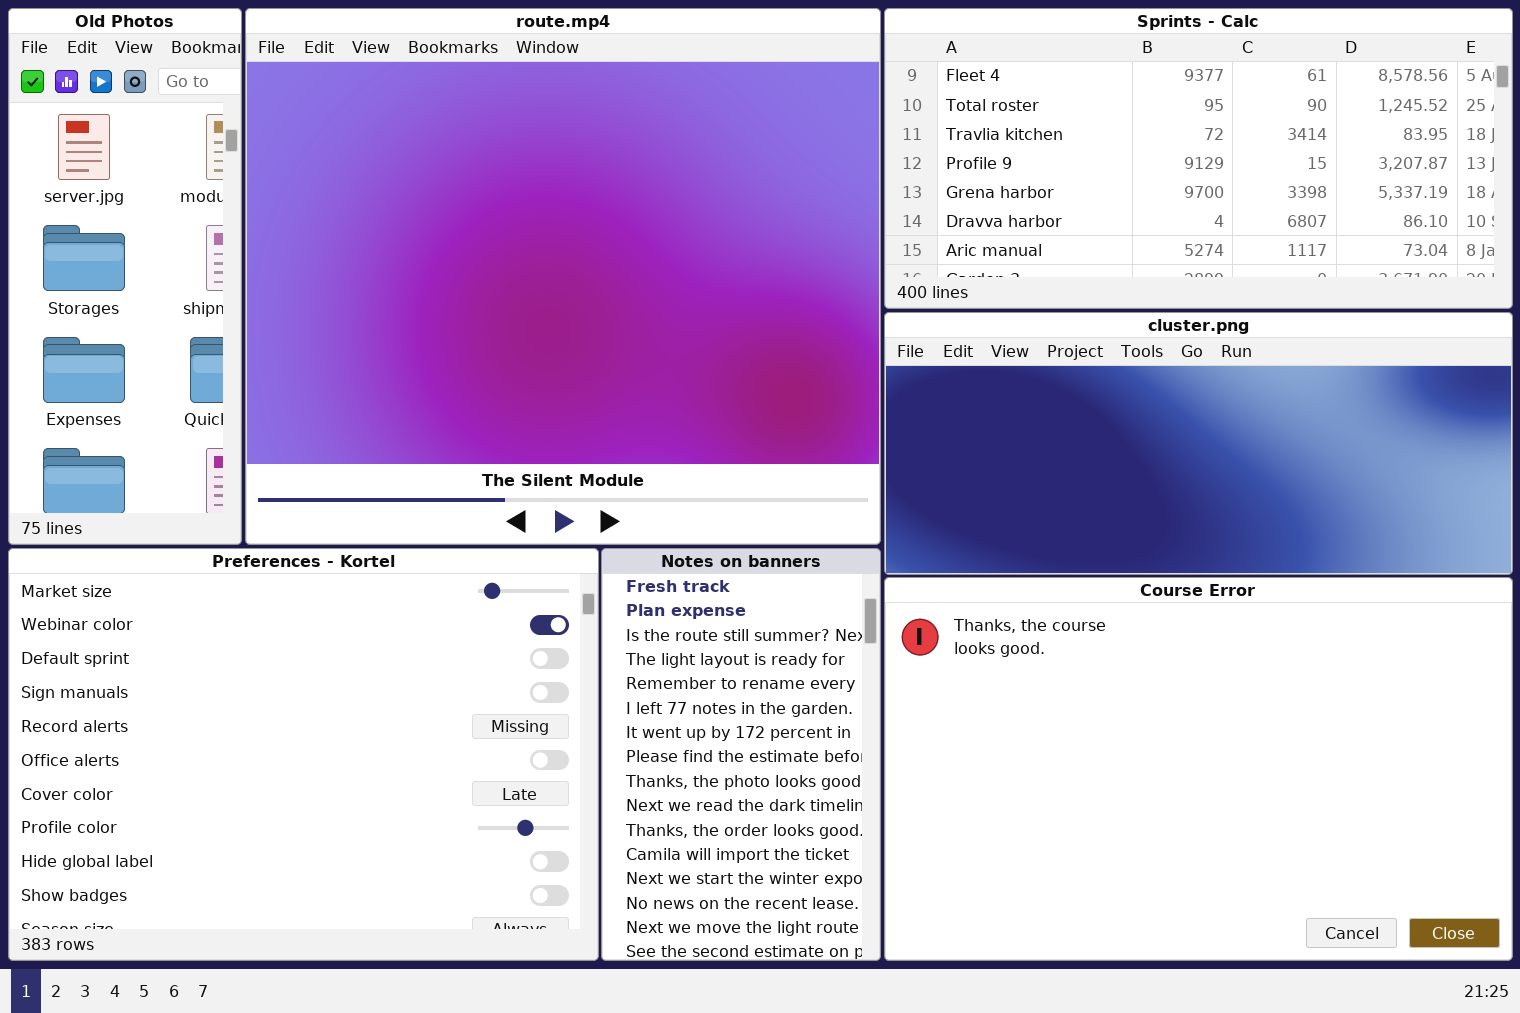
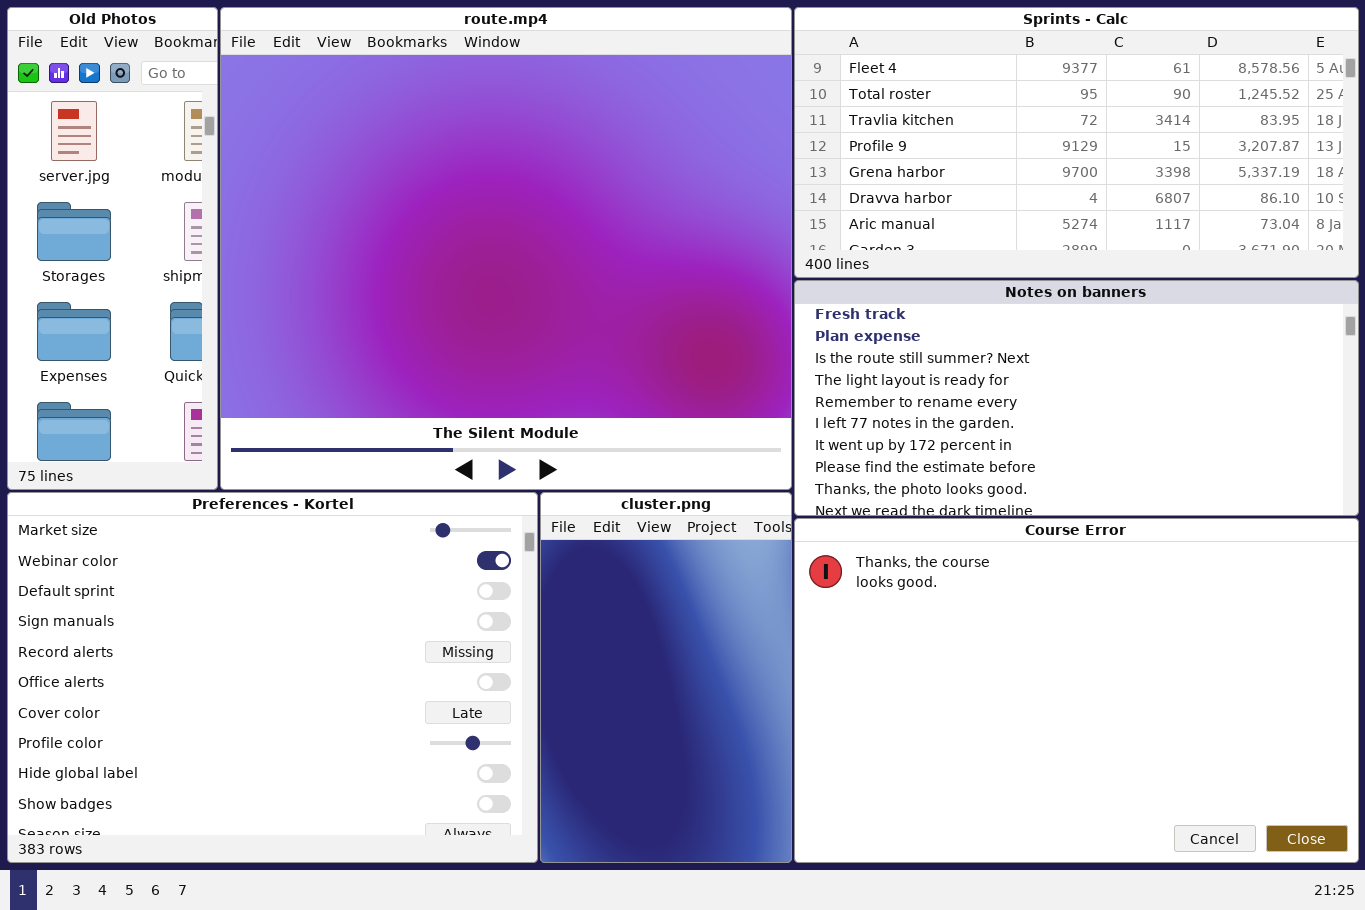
cluster.png: [884,312,1513,575] -> [540,492,792,863], moved, resized
Notes on banners: [601,548,881,961] -> [794,280,1359,516], moved, resized

